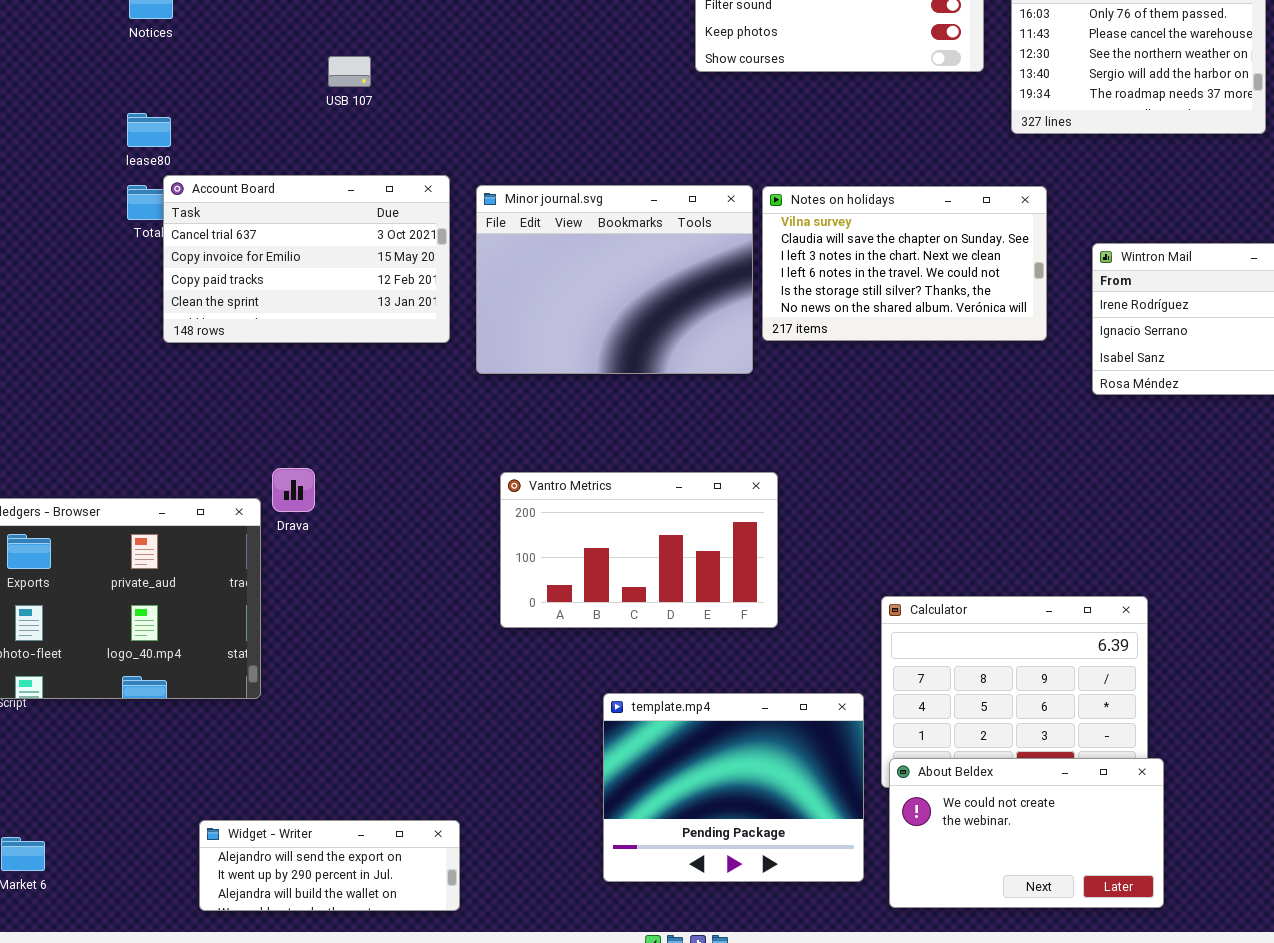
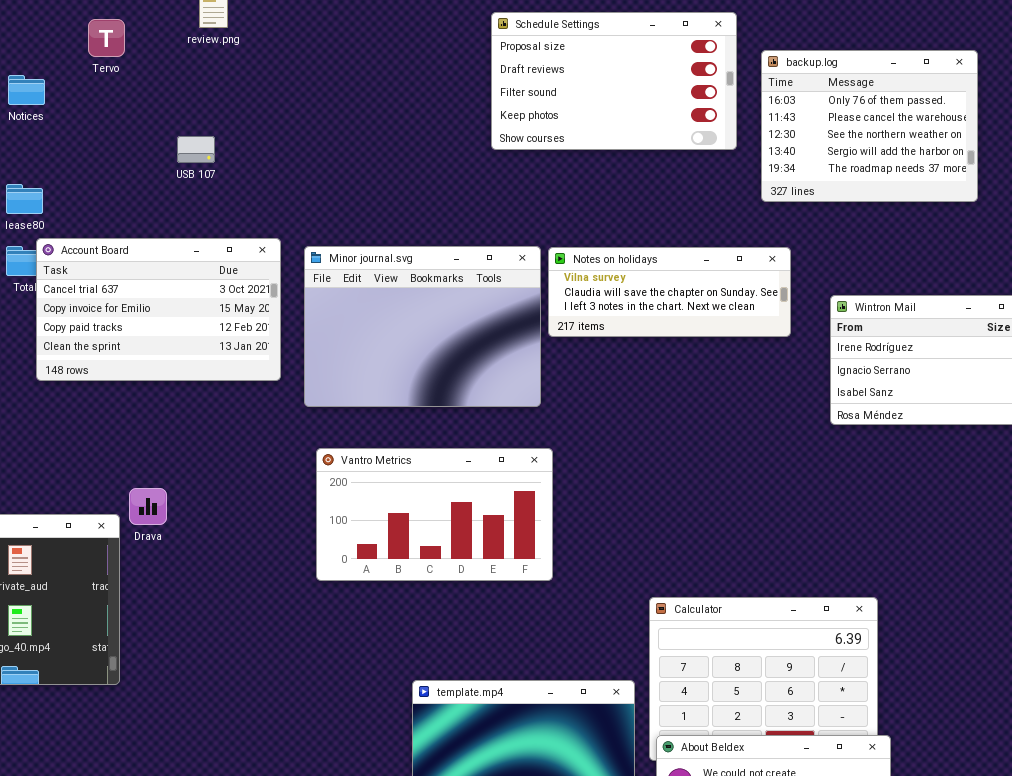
Notes on holidays: [762,186,1047,341] -> [548,247,791,337], resized
Vantro Metrics: [500,472,778,628] -> [316,448,553,581], moved

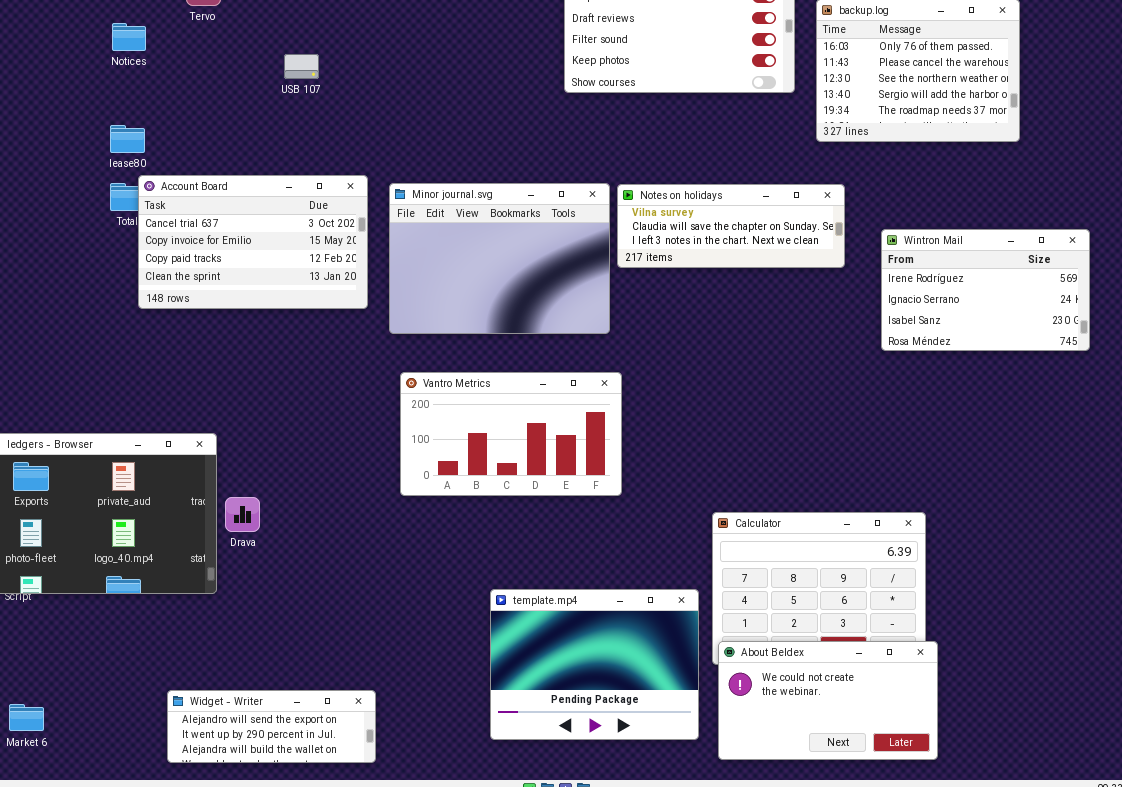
USB 107: [177,136,215,163] -> [284,54,319,79], moved
Drava: [129,488,167,525] -> [225,497,260,532], moved

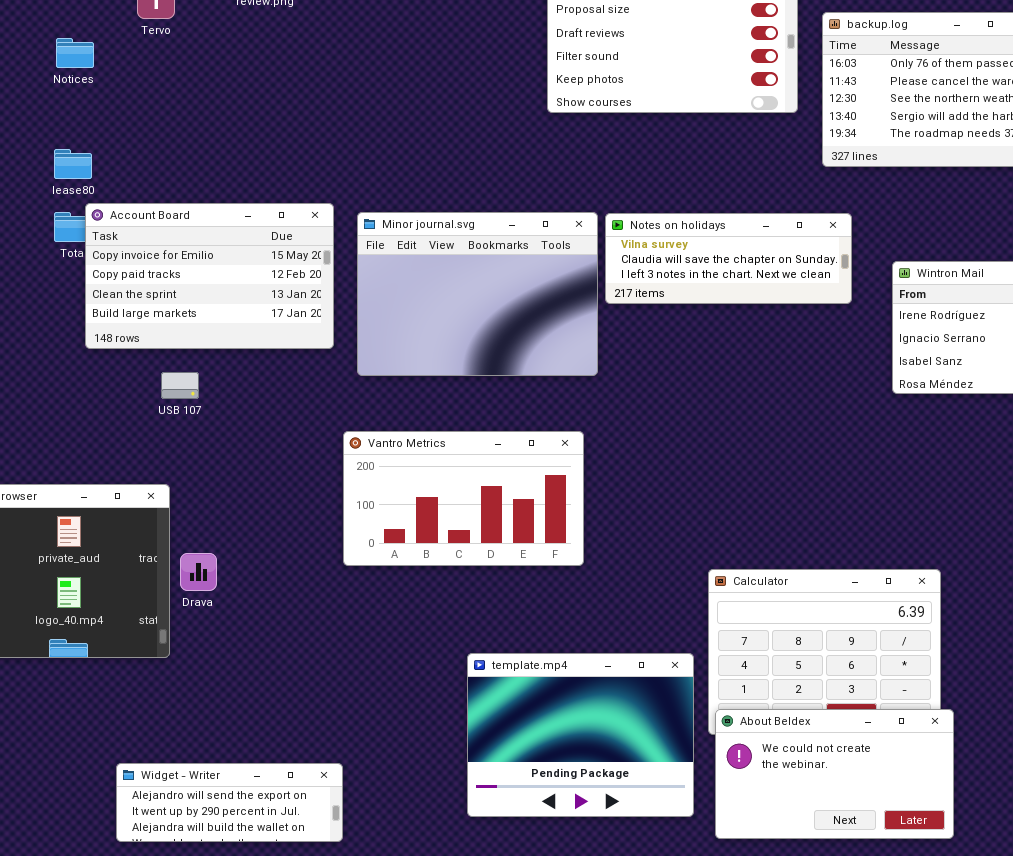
USB 107: [284,54,319,79] -> [161,372,199,399], moved
Account Board: [138,175,368,309] -> [85,203,334,349], scrolled down 1 row
Vantro Metrics: [400,372,622,496] -> [343,431,584,566], moved

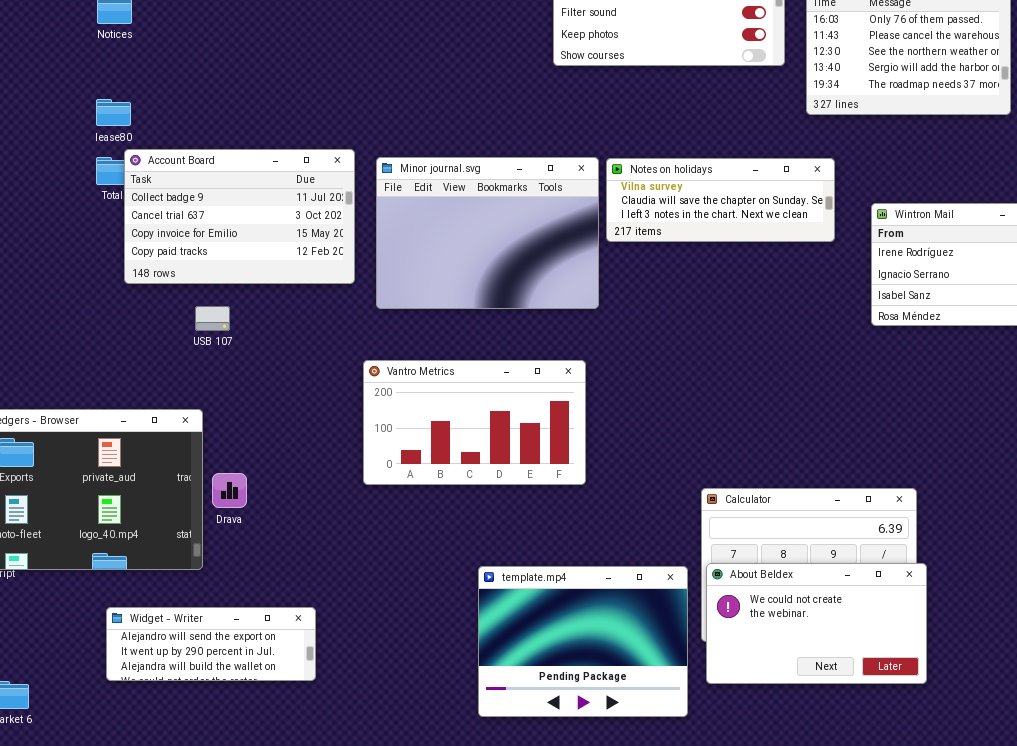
Account Board: [85,203,334,349] -> [124,149,355,284], scrolled up 2 rows
About Beldex: [715,709,954,839] -> [706,563,927,684], moved
Widget - Writer: [116,763,343,842] -> [106,607,316,681], moved

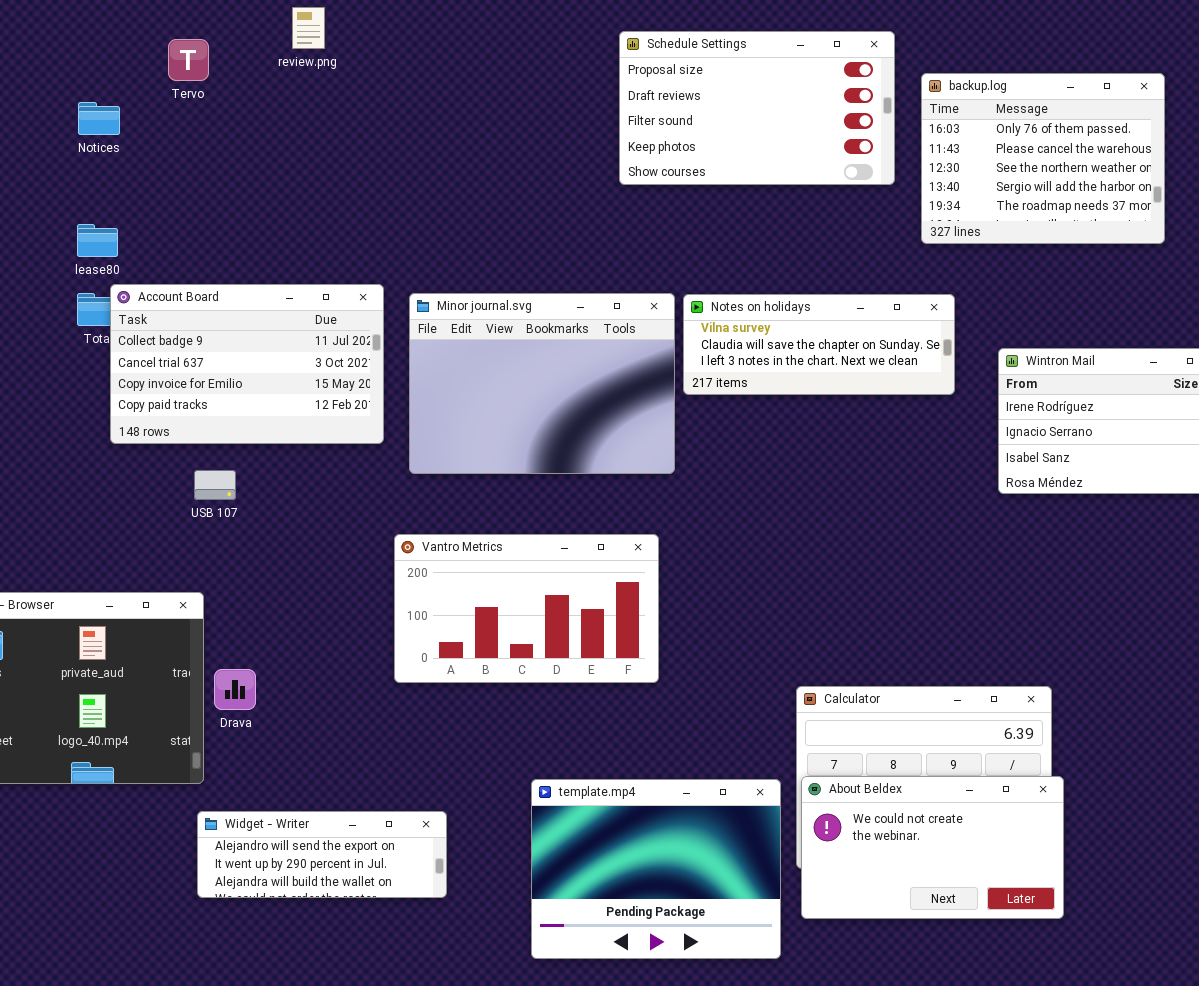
Widget - Writer: [106,607,316,681] -> [197,811,447,898], moved

